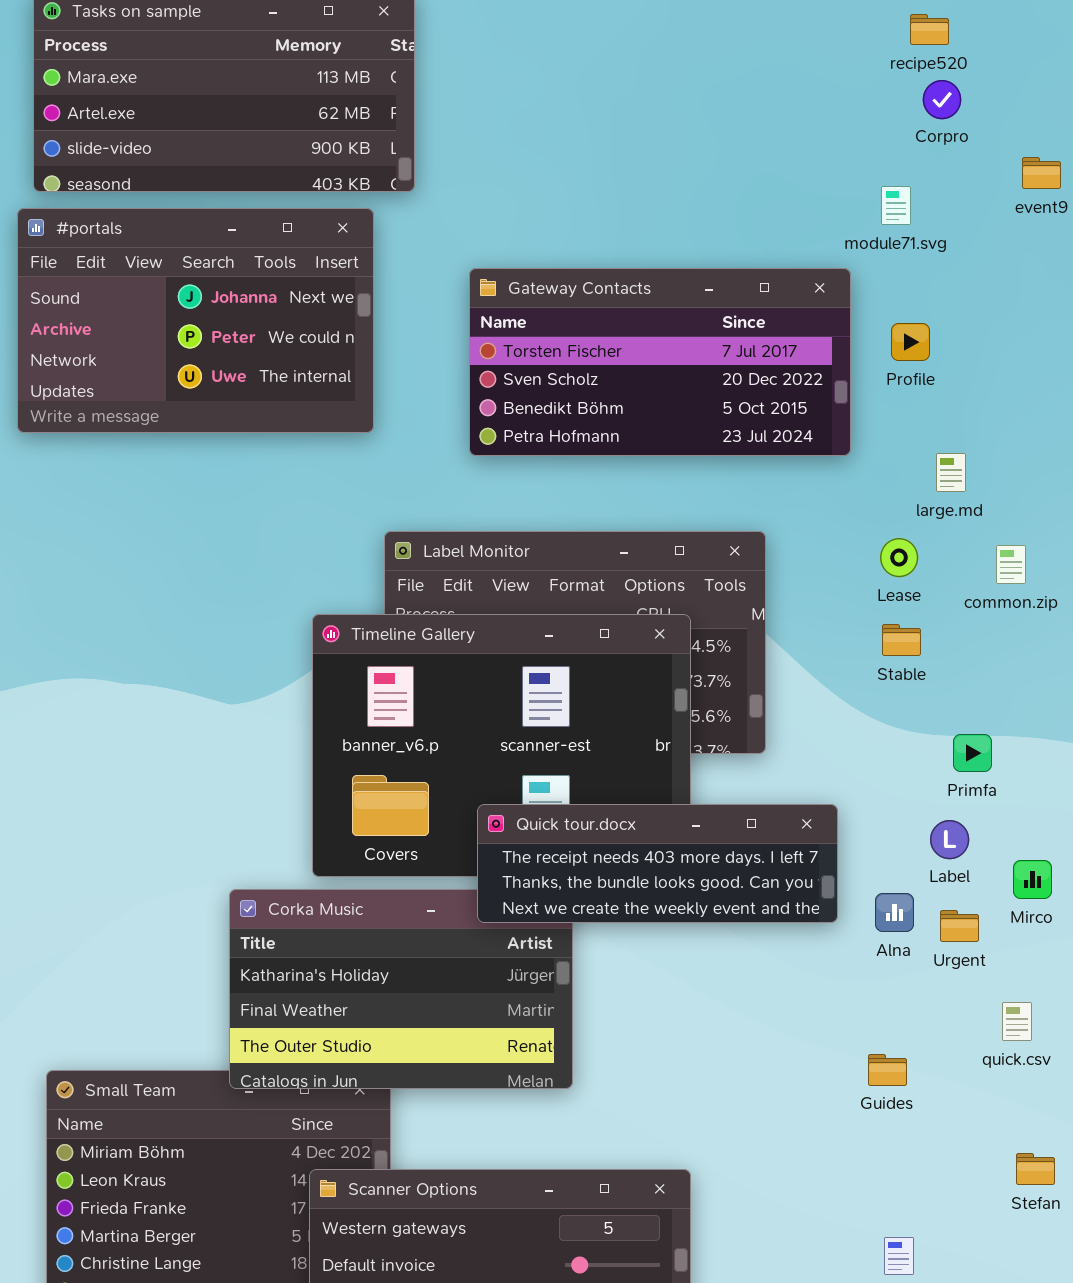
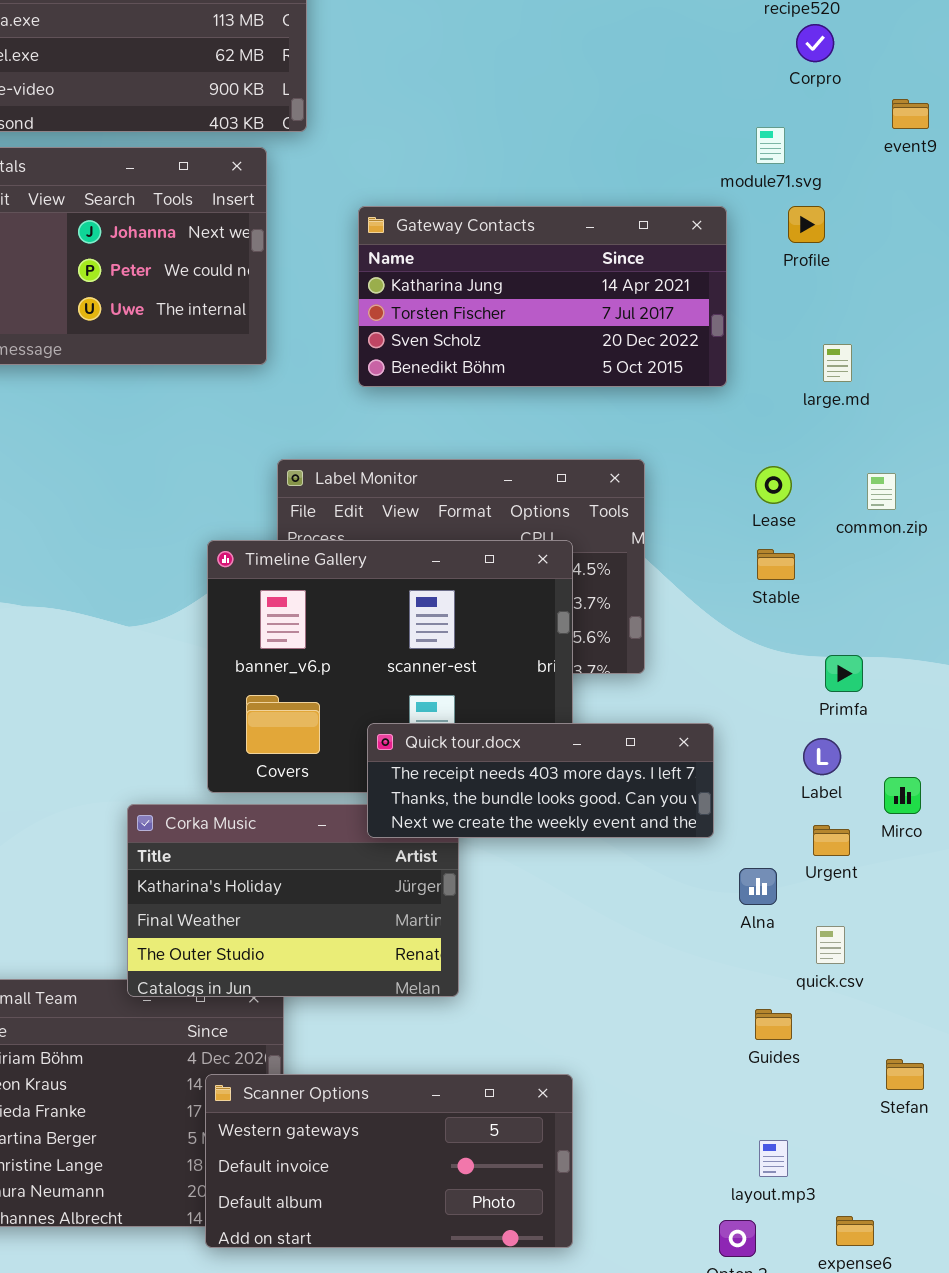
Gateway Contacts: [469,268,851,456] -> [358,206,727,387], scrolled up 1 row
Profile: [891,323,930,361] -> [788,206,825,243], moved
large.md: [936,453,966,492] -> [823,344,852,382], moved
Alna: [875,893,914,932] -> [739,868,777,905], moved
quick.csv: [1002,1002,1032,1041] -> [816,926,845,964], moved
Guides: [868,1054,907,1086] -> [755,1009,792,1040], moved

